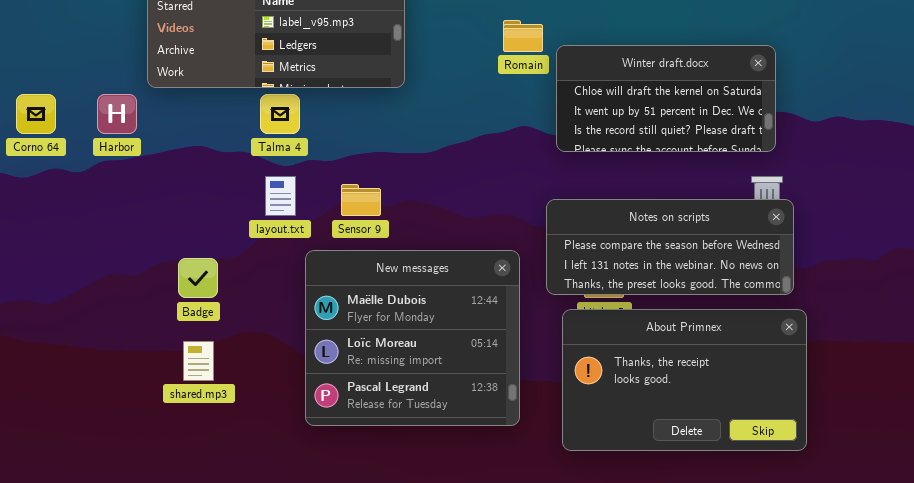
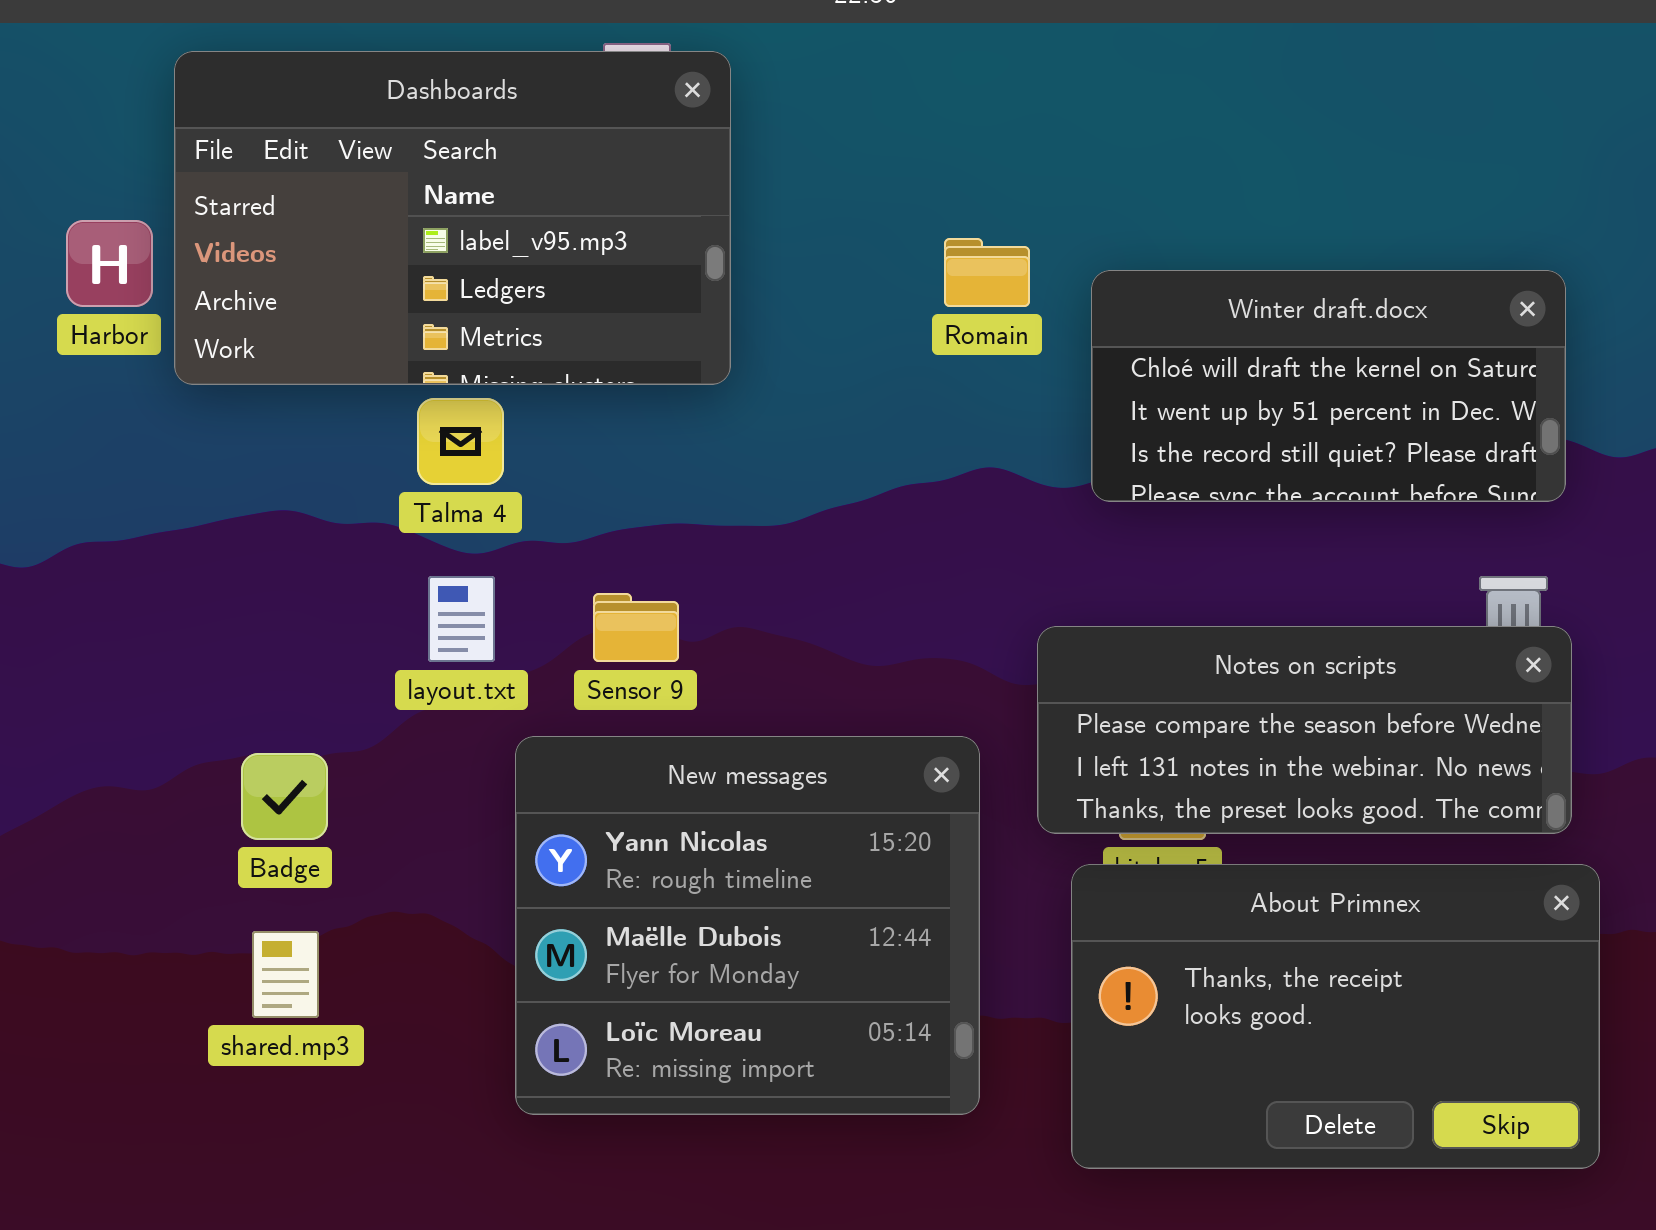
Winter draft.docx: [556,45,776,152] -> [1091,270,1566,502], moved
Harbor: [97,94,137,134] -> [66,220,153,307], moved
New messages: [305,250,520,426] -> [515,736,980,1115], scrolled up 1 row

